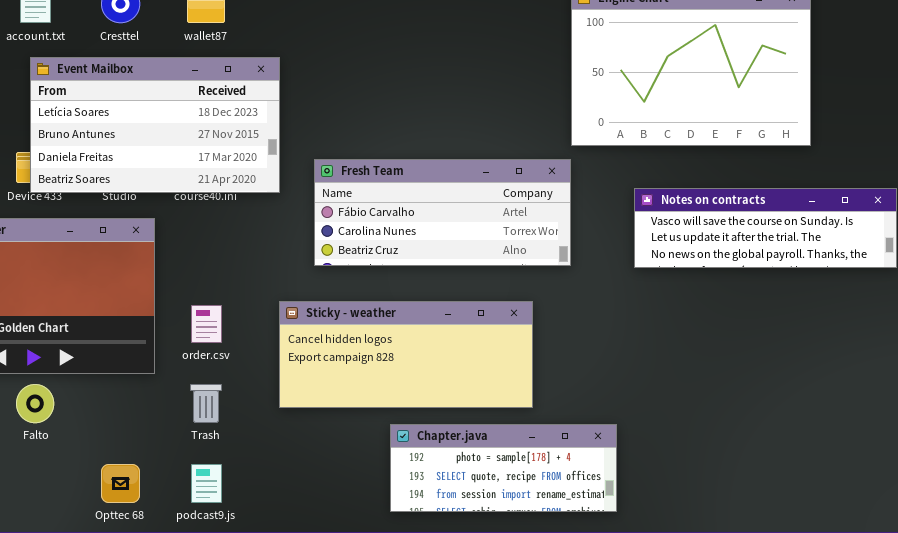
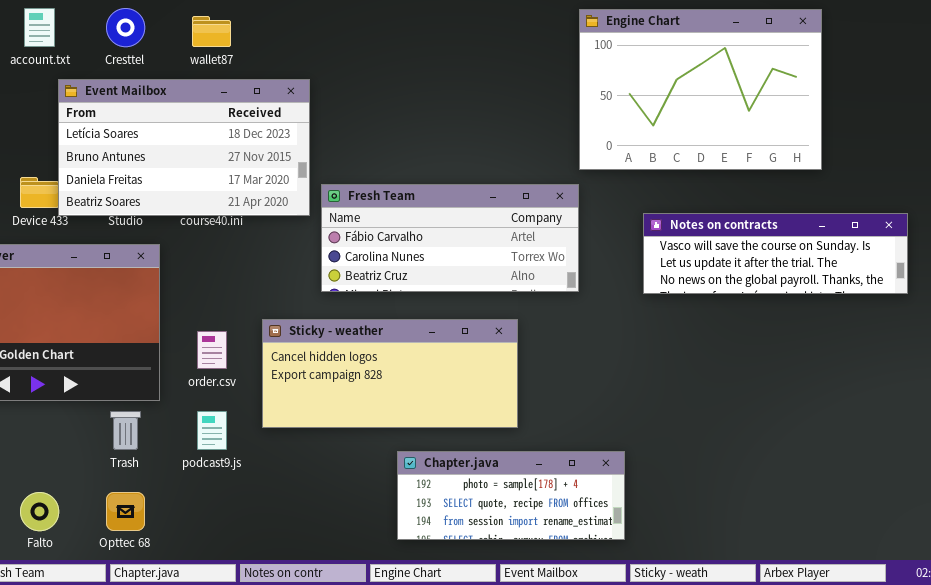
Event Mailbox: [30,57,280,193] -> [58,79,310,216], moved
Sticky - weather: [279,301,533,408] -> [262,319,518,428], moved
Falto: [16,384,54,423] -> [20,492,59,531], moved
Trash: [190,384,222,423] -> [110,411,141,450], moved
podcast9.js: [191,464,222,503] -> [197,411,227,450], moved

